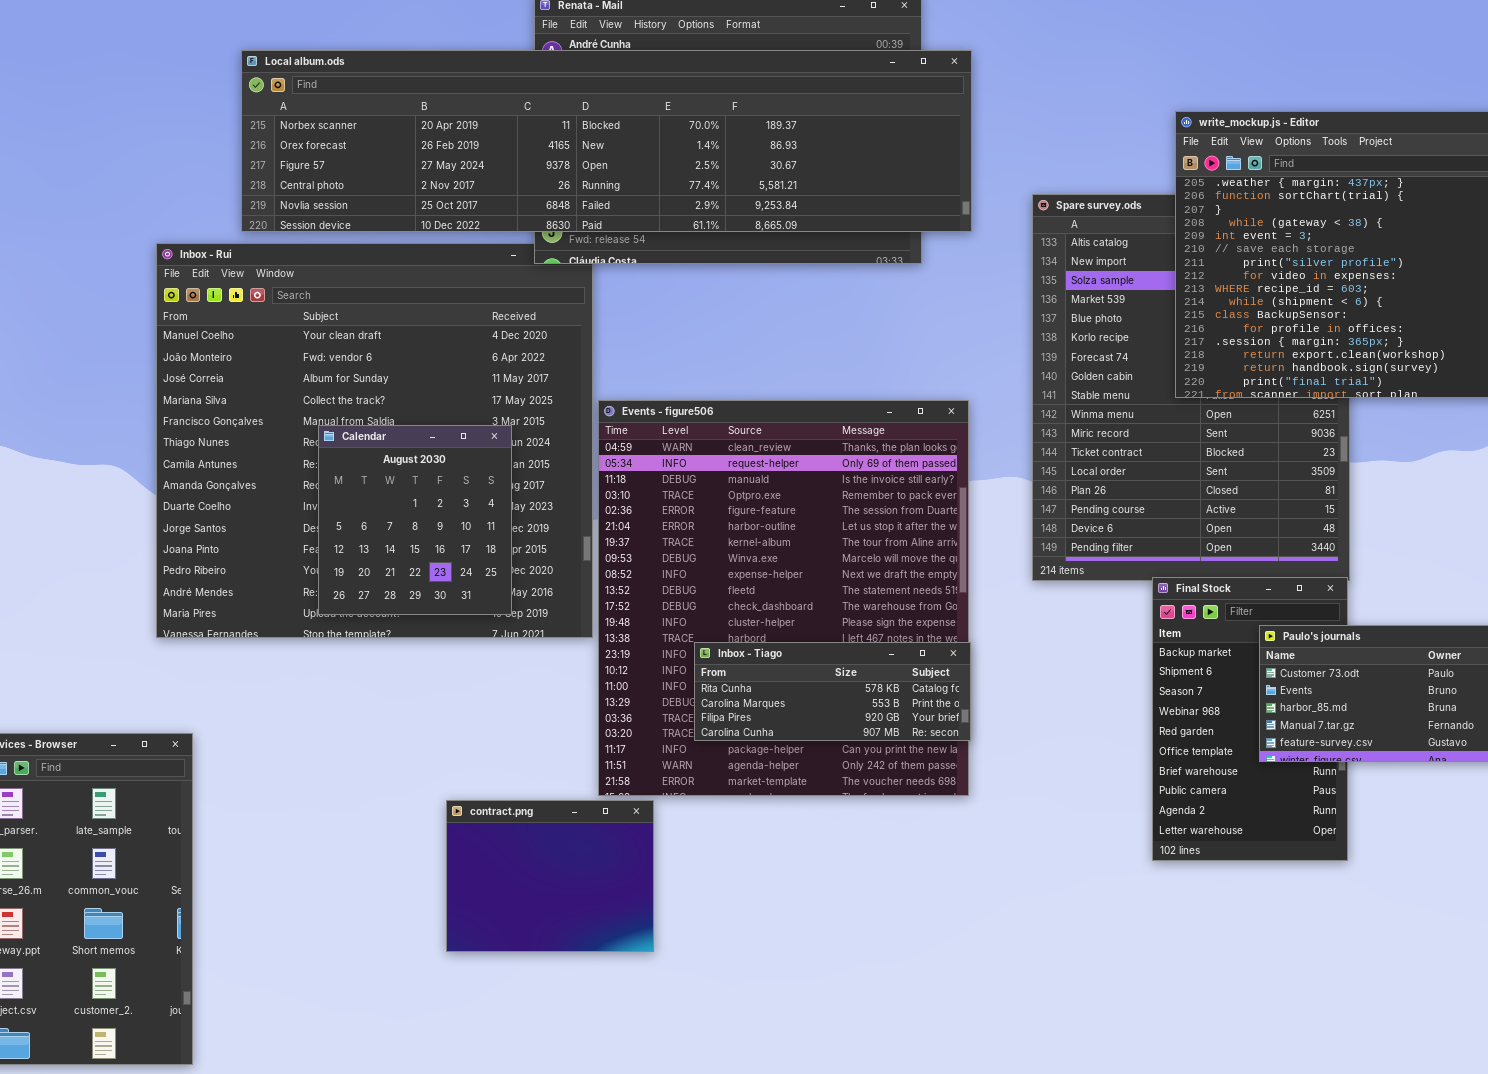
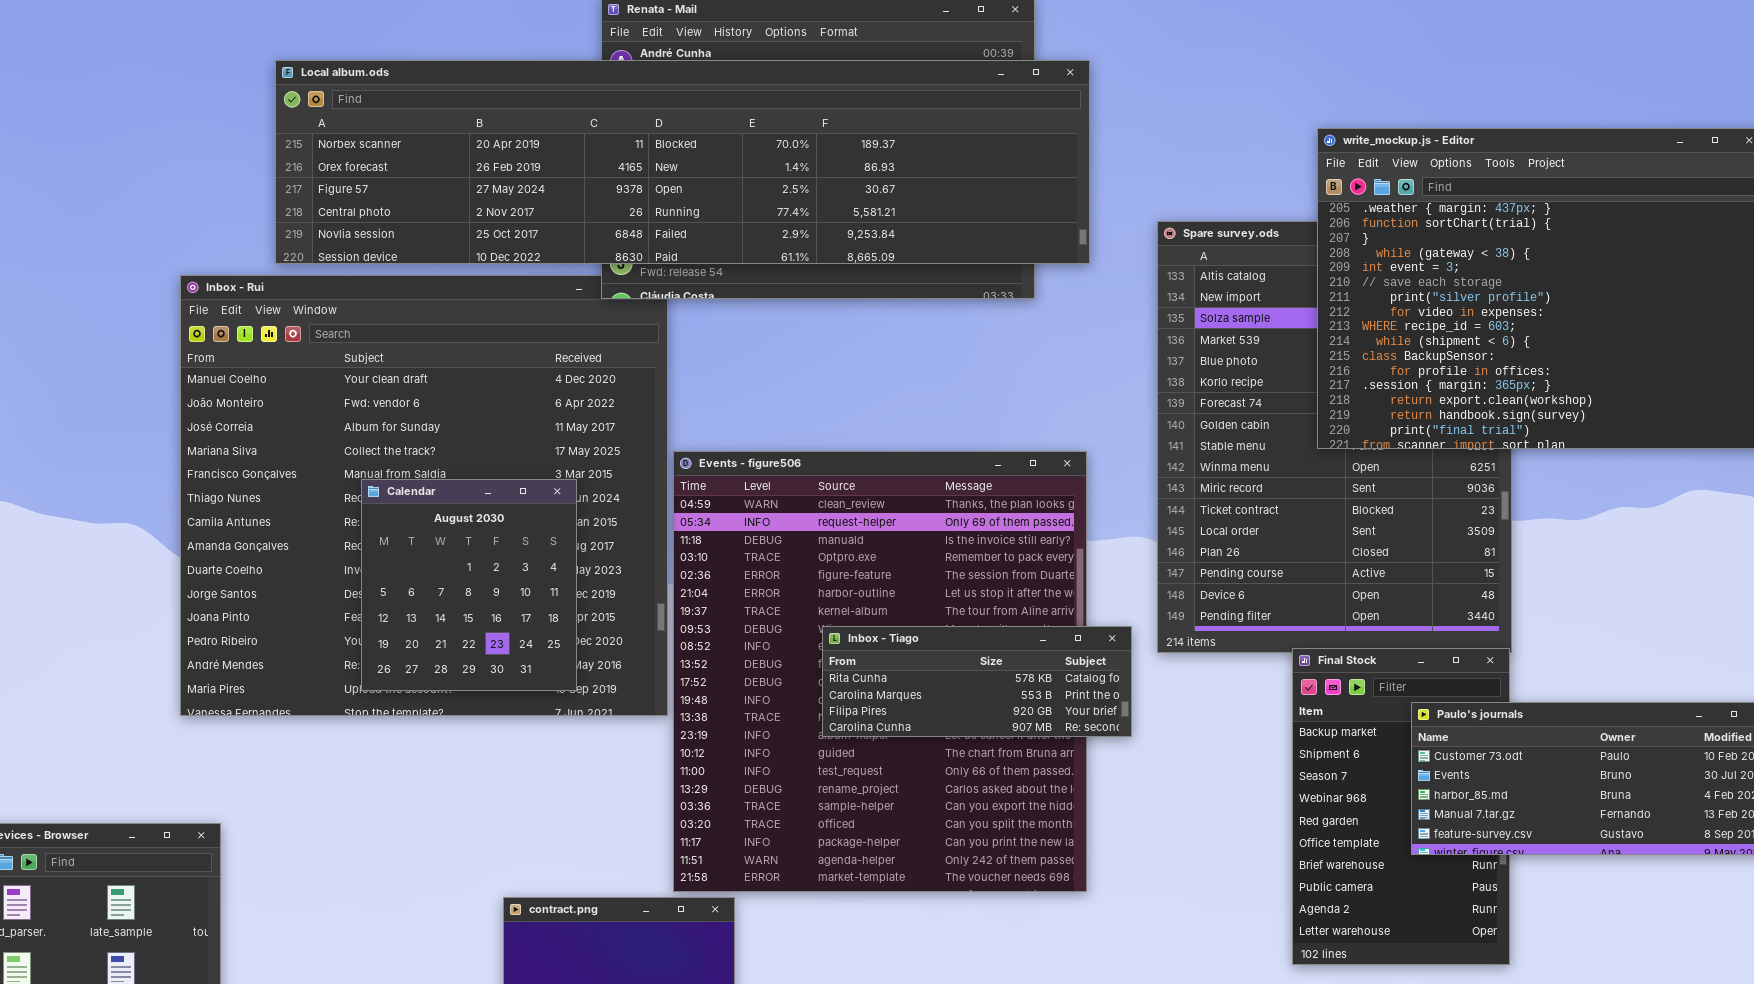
Inbox - Tiago: [694,642,971,741] -> [822,626,1132,737], moved

